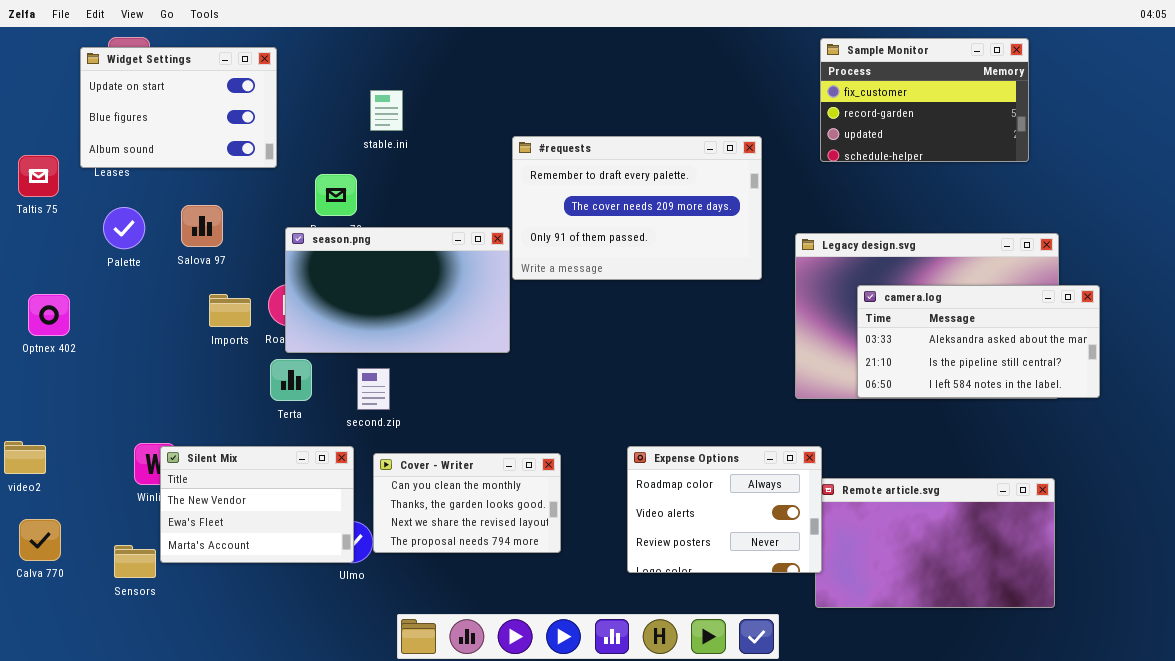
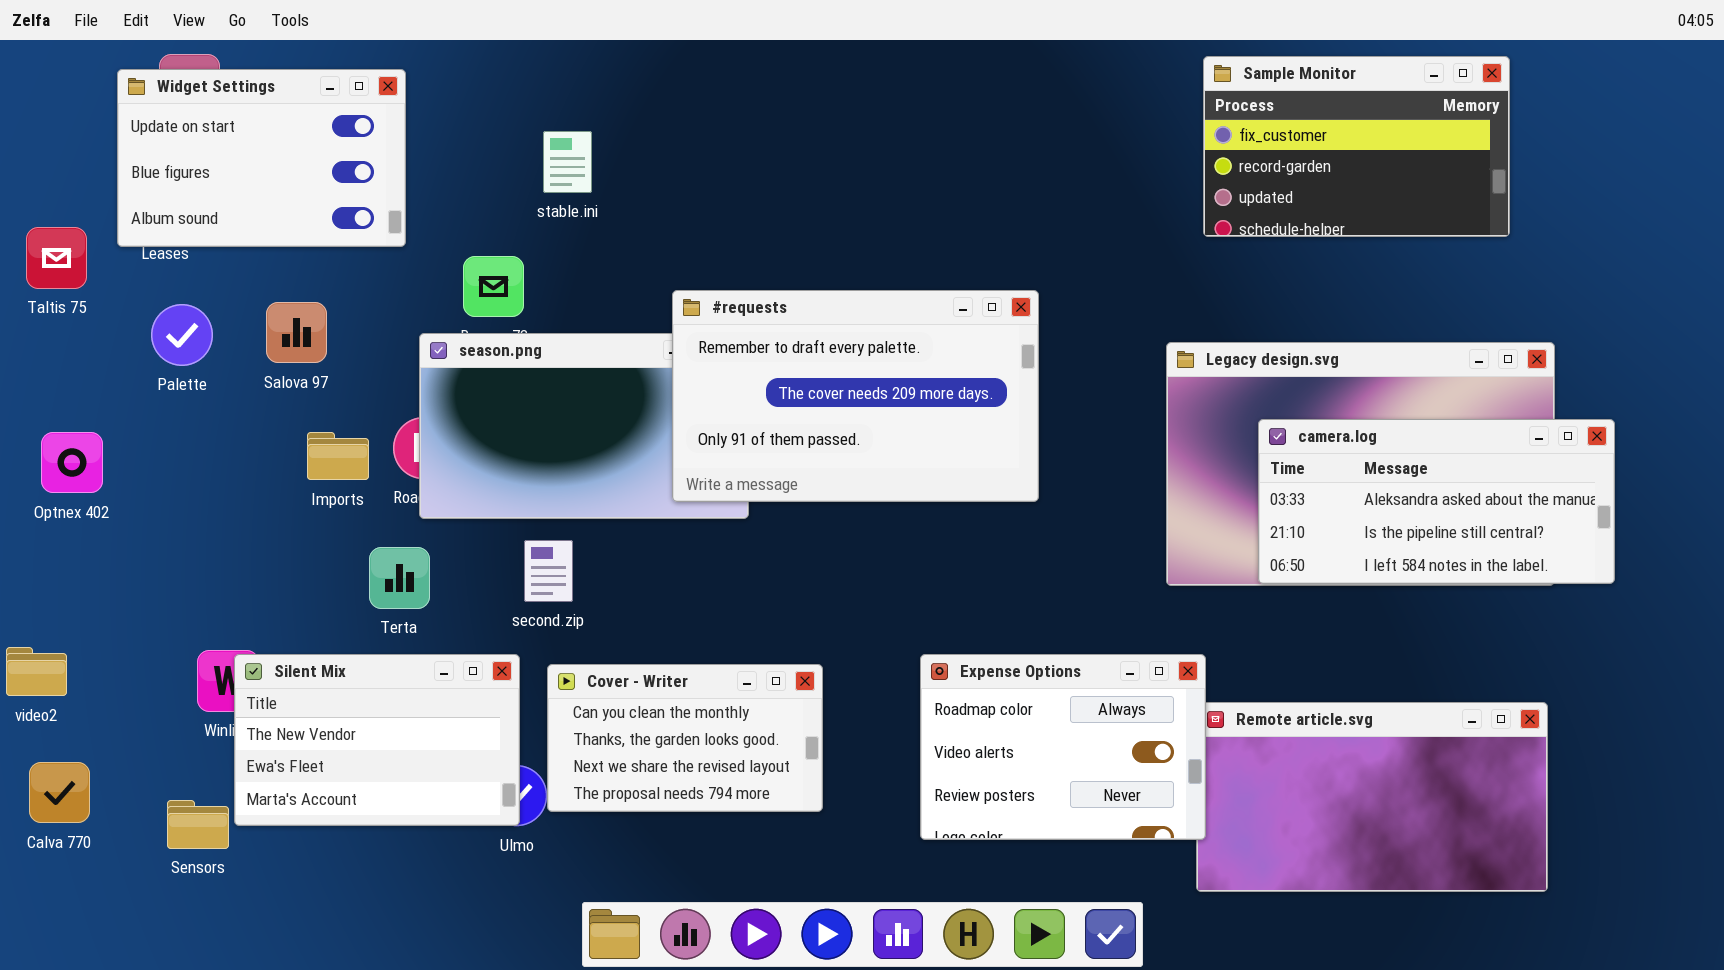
#requests: [512,136,762,280] -> [672,290,1039,502], moved
Terta: [270,359,312,401] -> [369,547,430,609], moved

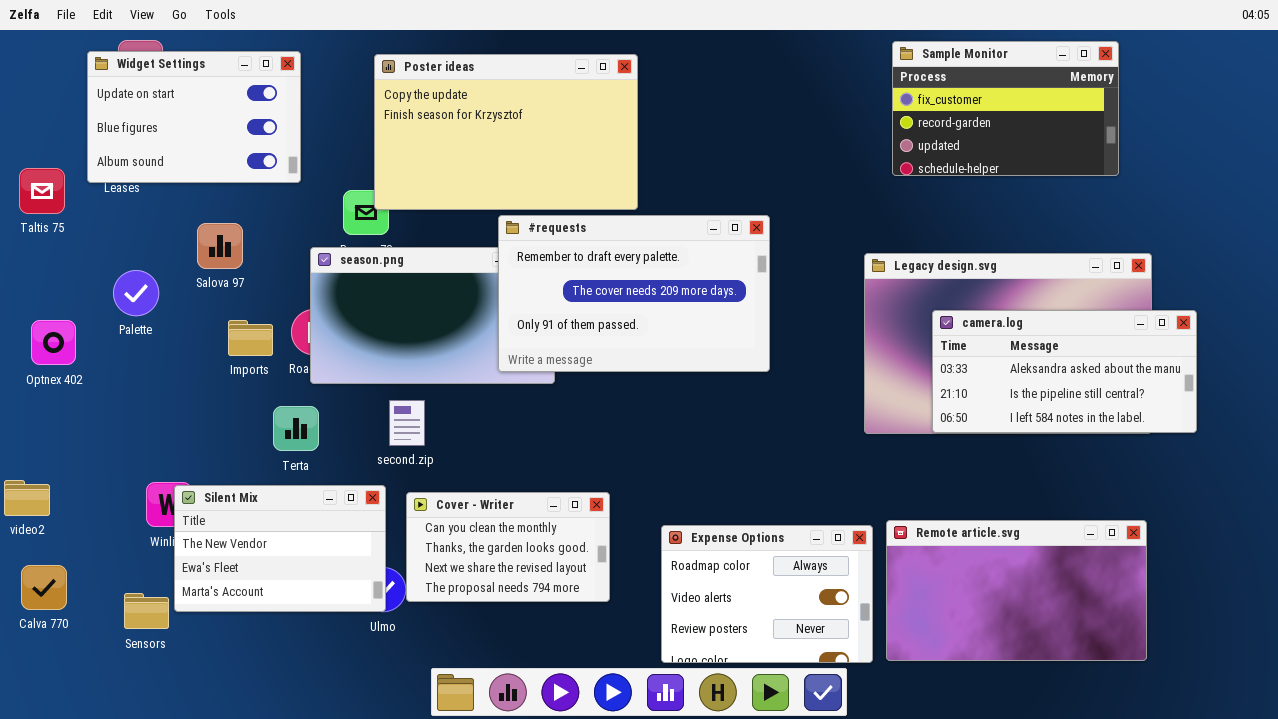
Poster ideas: none -> [374,54,638,210], opened
Palette: [151,304,213,366] -> [113,270,159,316], moved
Expense Options: [920,654,1206,840] -> [661,525,873,663], moved

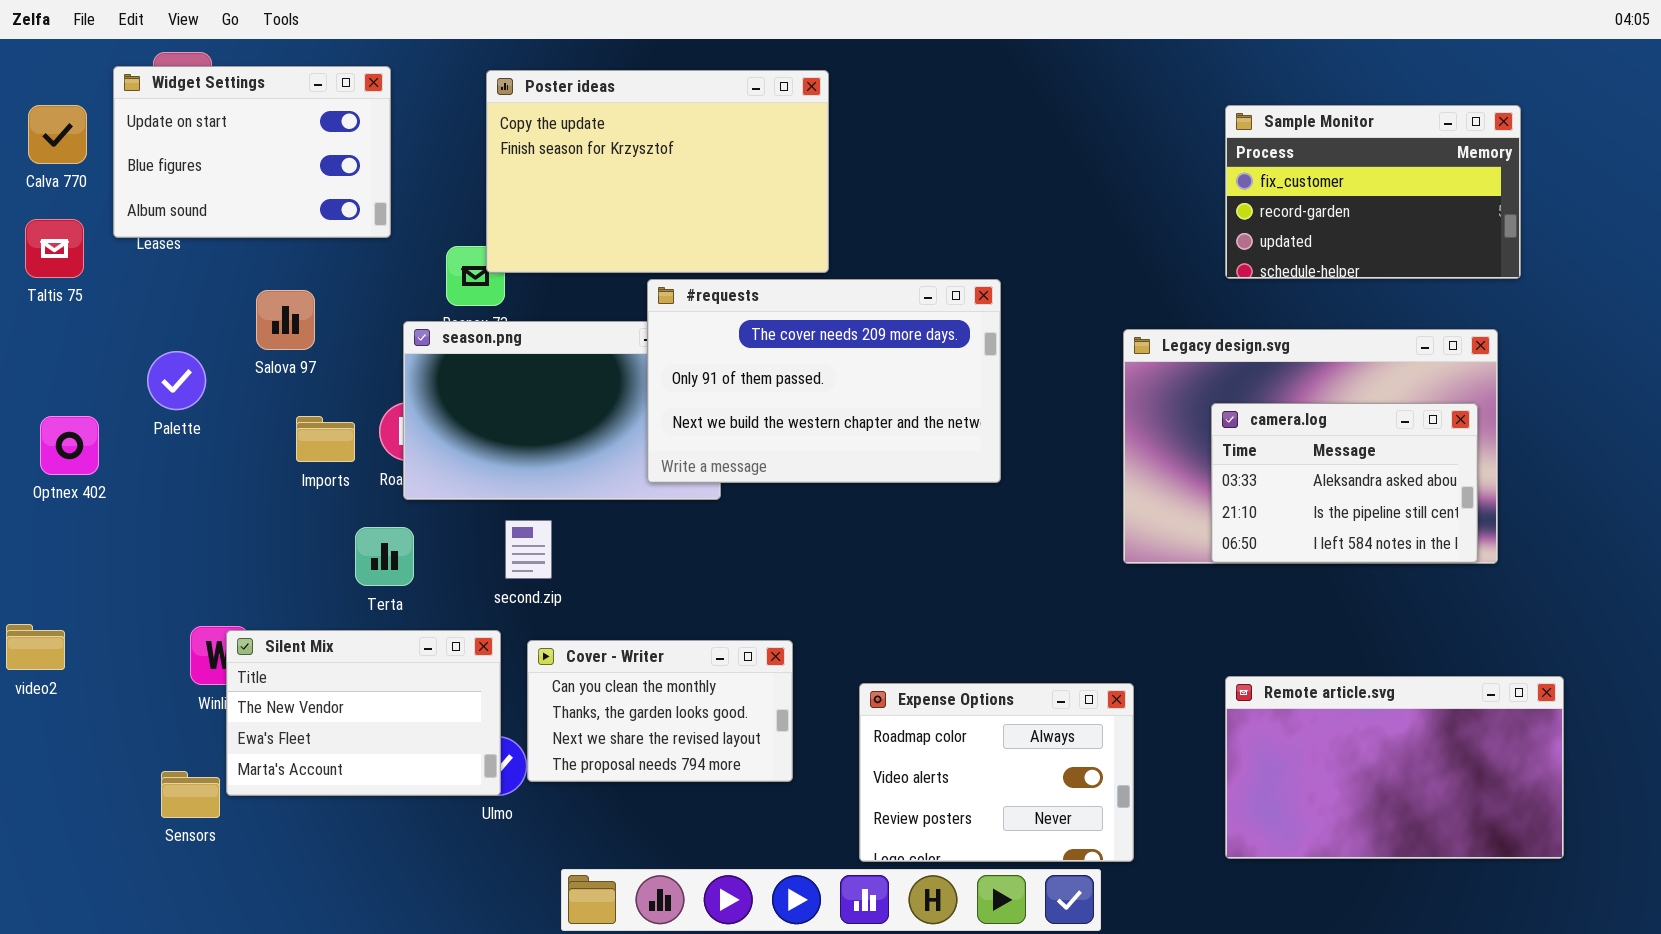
Sample Monitor: [892,41,1119,176] -> [1225,105,1521,279], moved
#requests: [498,215,770,372] -> [647,279,1001,483], scrolled down 1 row
camera.log: [932,310,1197,433] -> [1211,403,1478,563], resized
Remote article.svg: [886,520,1147,661] -> [1225,676,1564,859], moved
Calva 770: [21,565,67,610] -> [28,105,87,164], moved

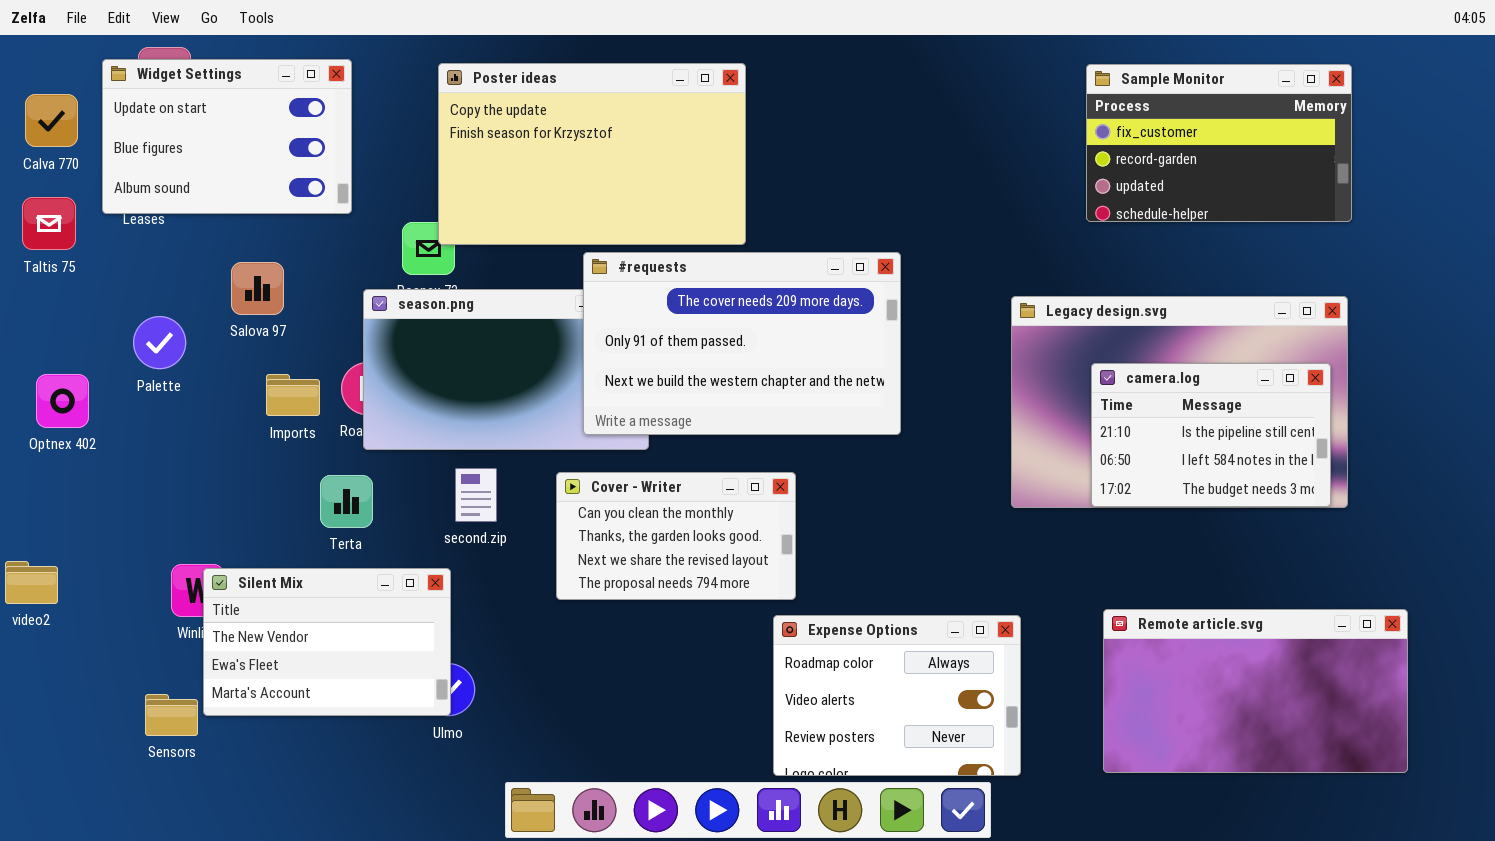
Sample Monitor: [1225,105,1521,279] -> [1086,64,1352,222], moved
camera.log: [1211,403,1478,563] -> [1091,363,1331,507], scrolled down 1 row
Cover - Writer: [527,640,793,782] -> [556,472,796,600], moved

